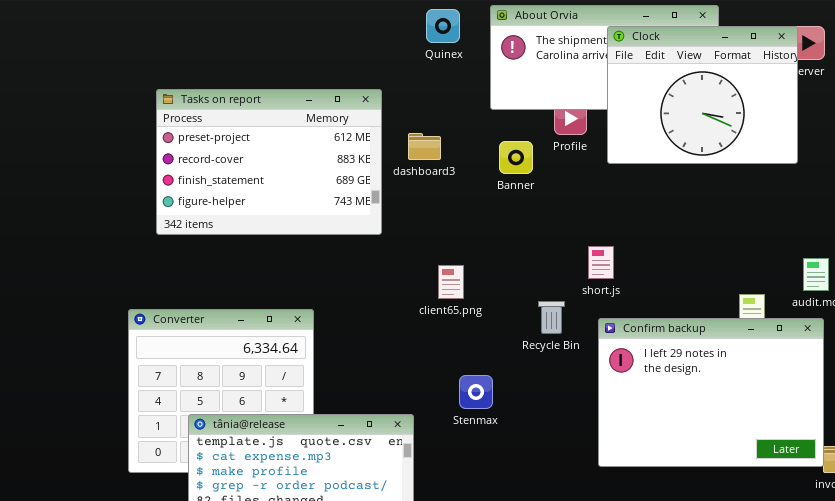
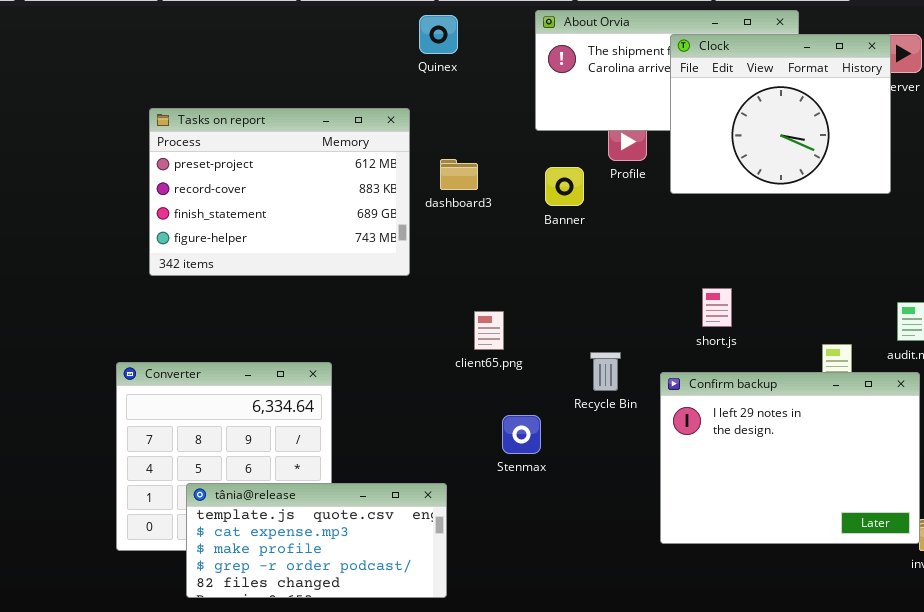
Quinex: [426,9,460,43] -> [419,15,458,54], moved
short.js: [588,246,614,279] -> [702,288,732,327], moved
Stenmax: [459,375,493,409] -> [502,415,541,454], moved

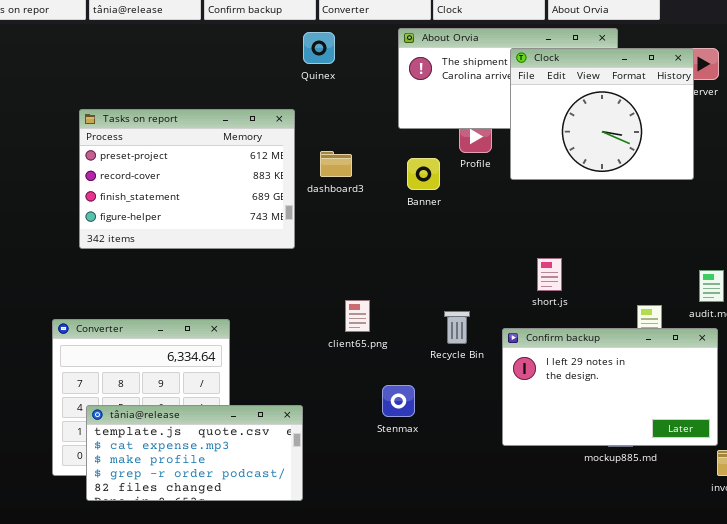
client65.png: [474,311,504,350] -> [345,300,370,332], moved
Confirm backup: [660,372,920,544] -> [502,328,718,446], resized
Stenmax: [502,415,541,454] -> [382,385,415,417], moved
tânia@release: [186,483,447,598] -> [86,405,303,501], moved

